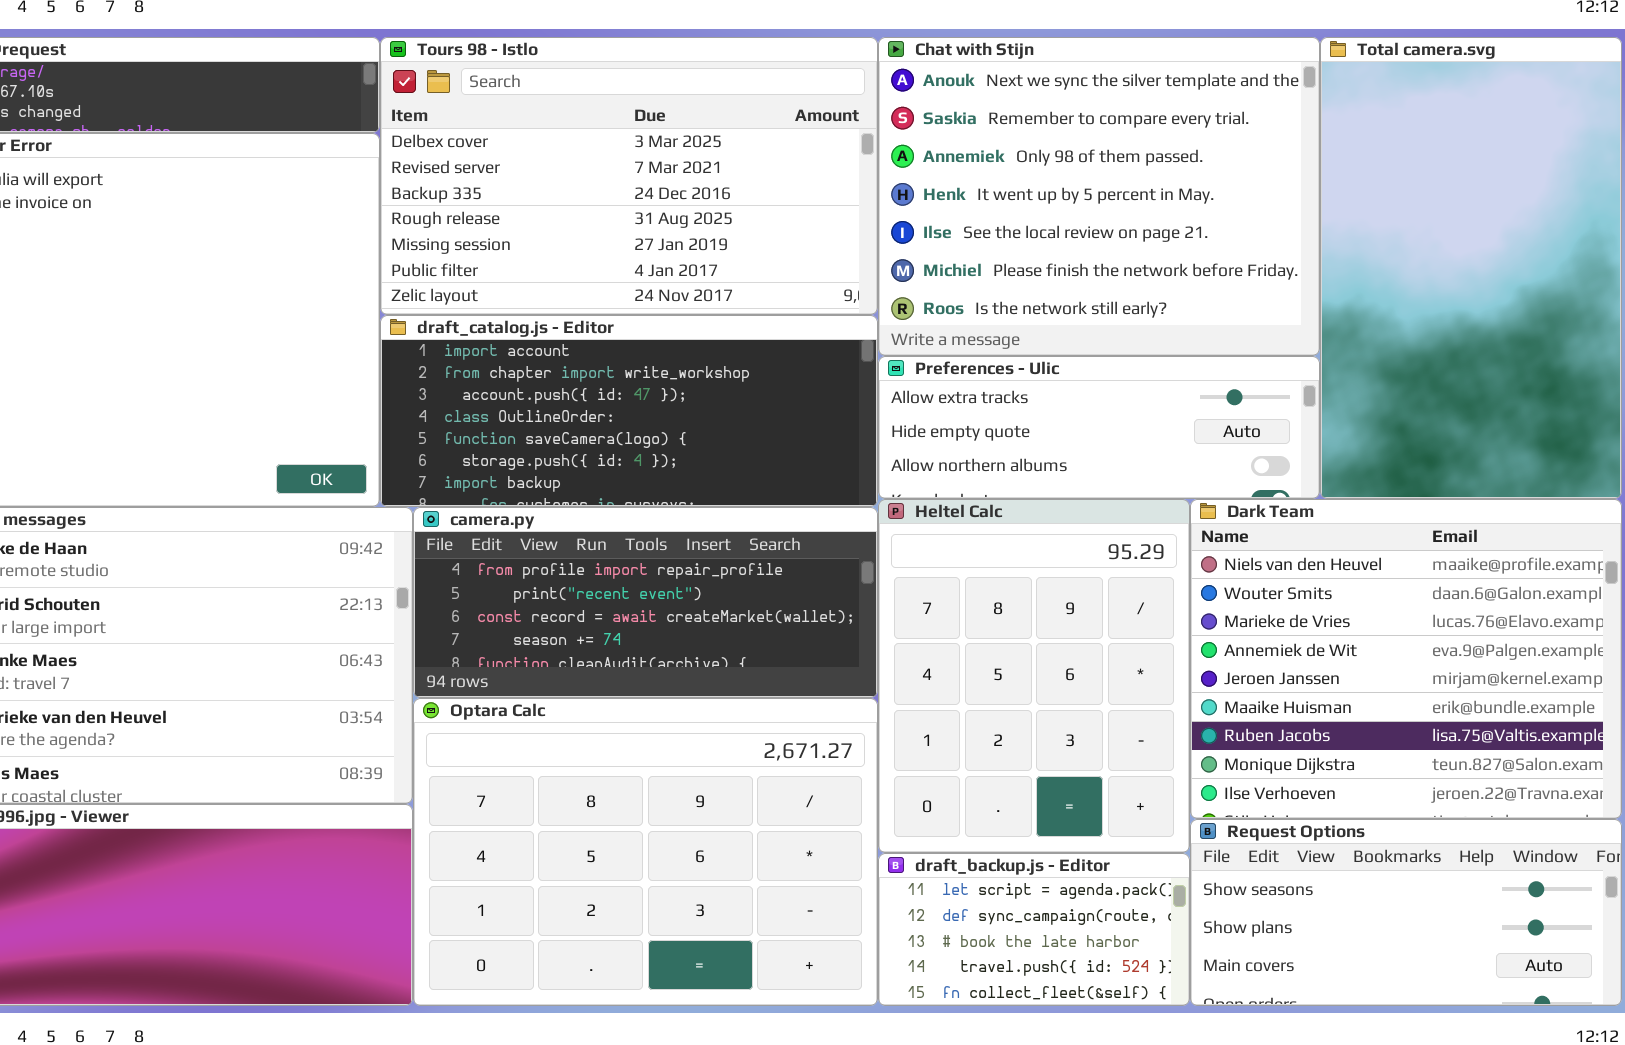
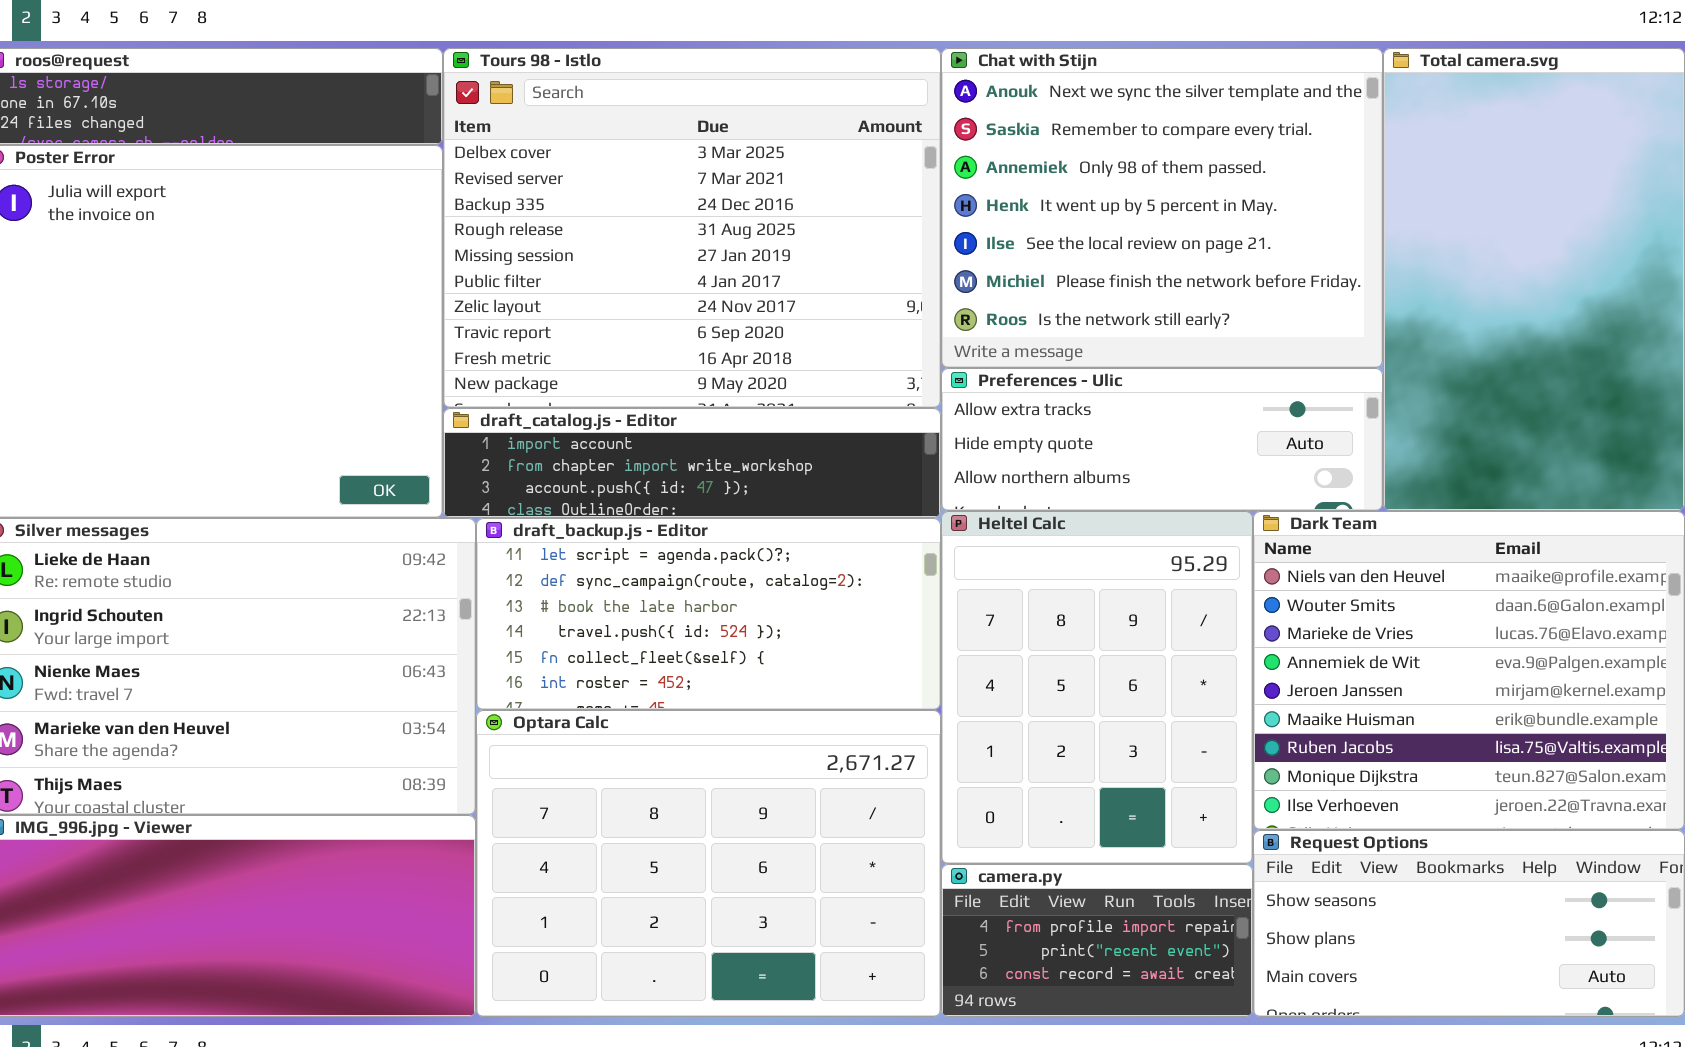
Tours 98 - Istlo: [380,37,878,315] -> [443,48,941,408], resized
draft_catalog.js - Editor: [380,315,878,507] -> [443,408,941,518], resized
camera.py: [413,507,878,698] -> [941,864,1253,1017], moved, resized
draft_backup.js - Editor: [878,853,1190,1006] -> [476,518,941,710], moved, resized

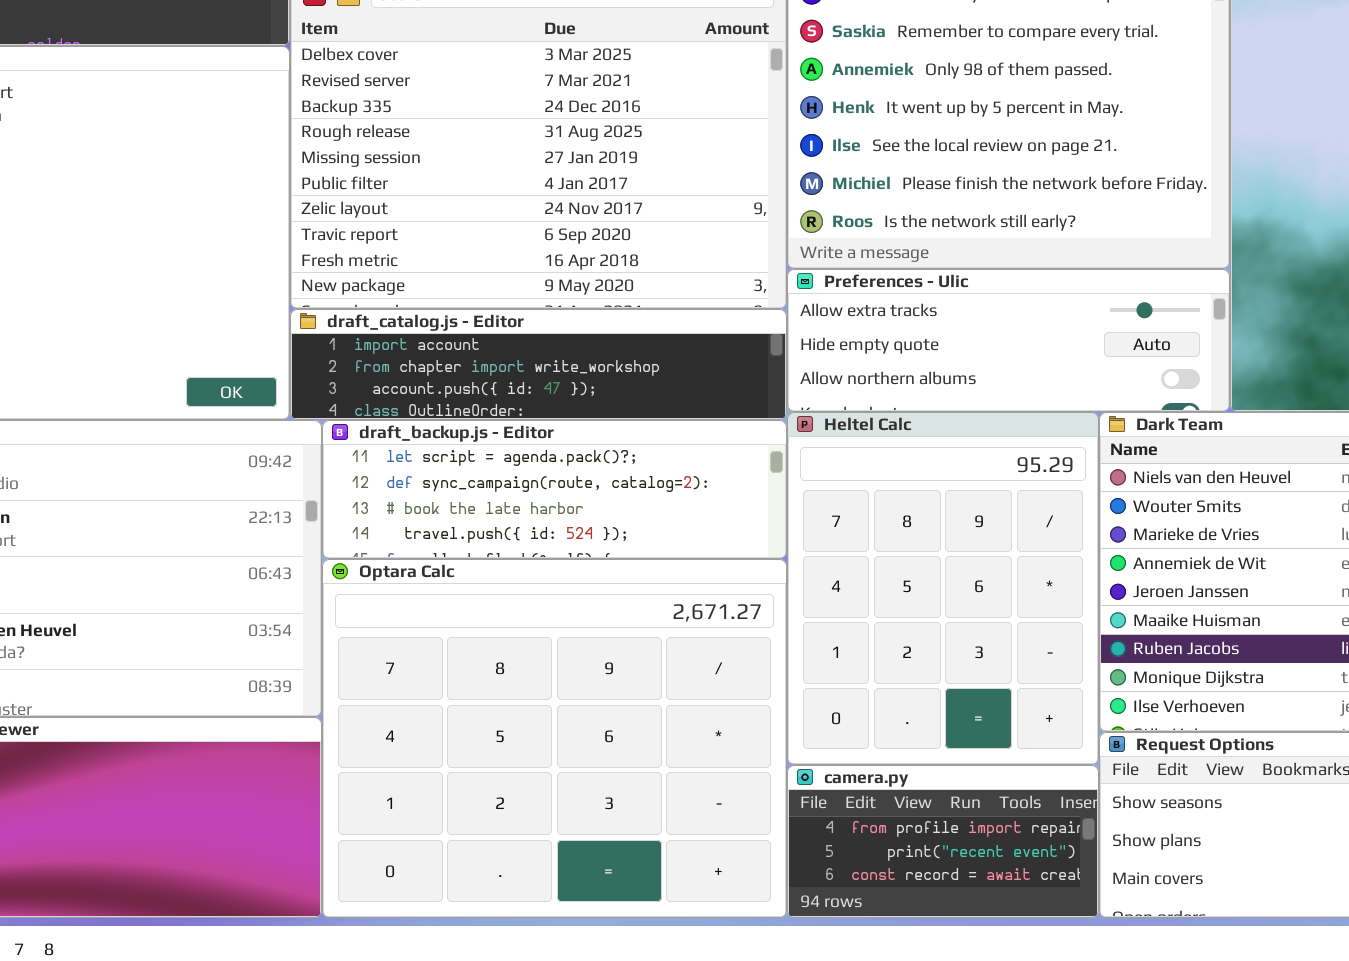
draft_backup.js - Editor: [476,518,941,710] -> [322,420,787,559], resized
Optara Calc: [476,710,941,1017] -> [322,559,787,918], resized

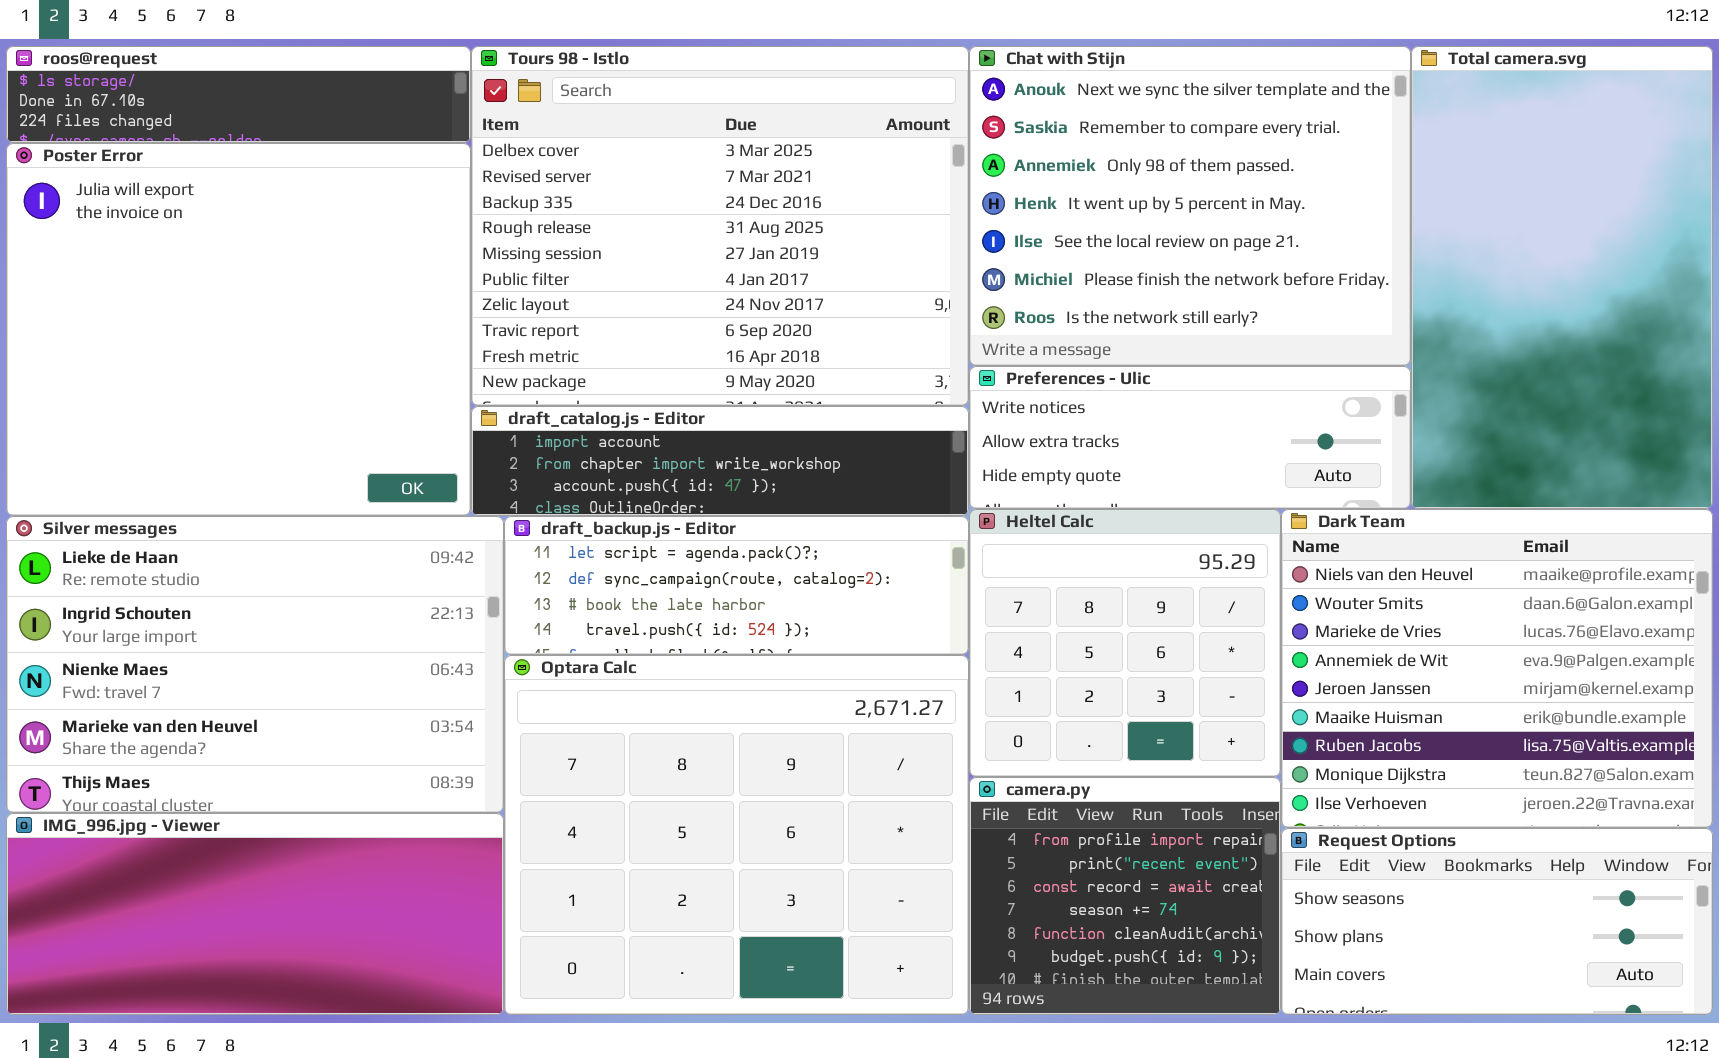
Preferences - Ulic: [787,269,1230,412] -> [969,366,1411,509], scrolled up 1 row
Heltel Calc: [787,412,1099,765] -> [969,509,1281,777], resized
camera.py: [787,765,1099,918] -> [969,777,1281,1015], resized

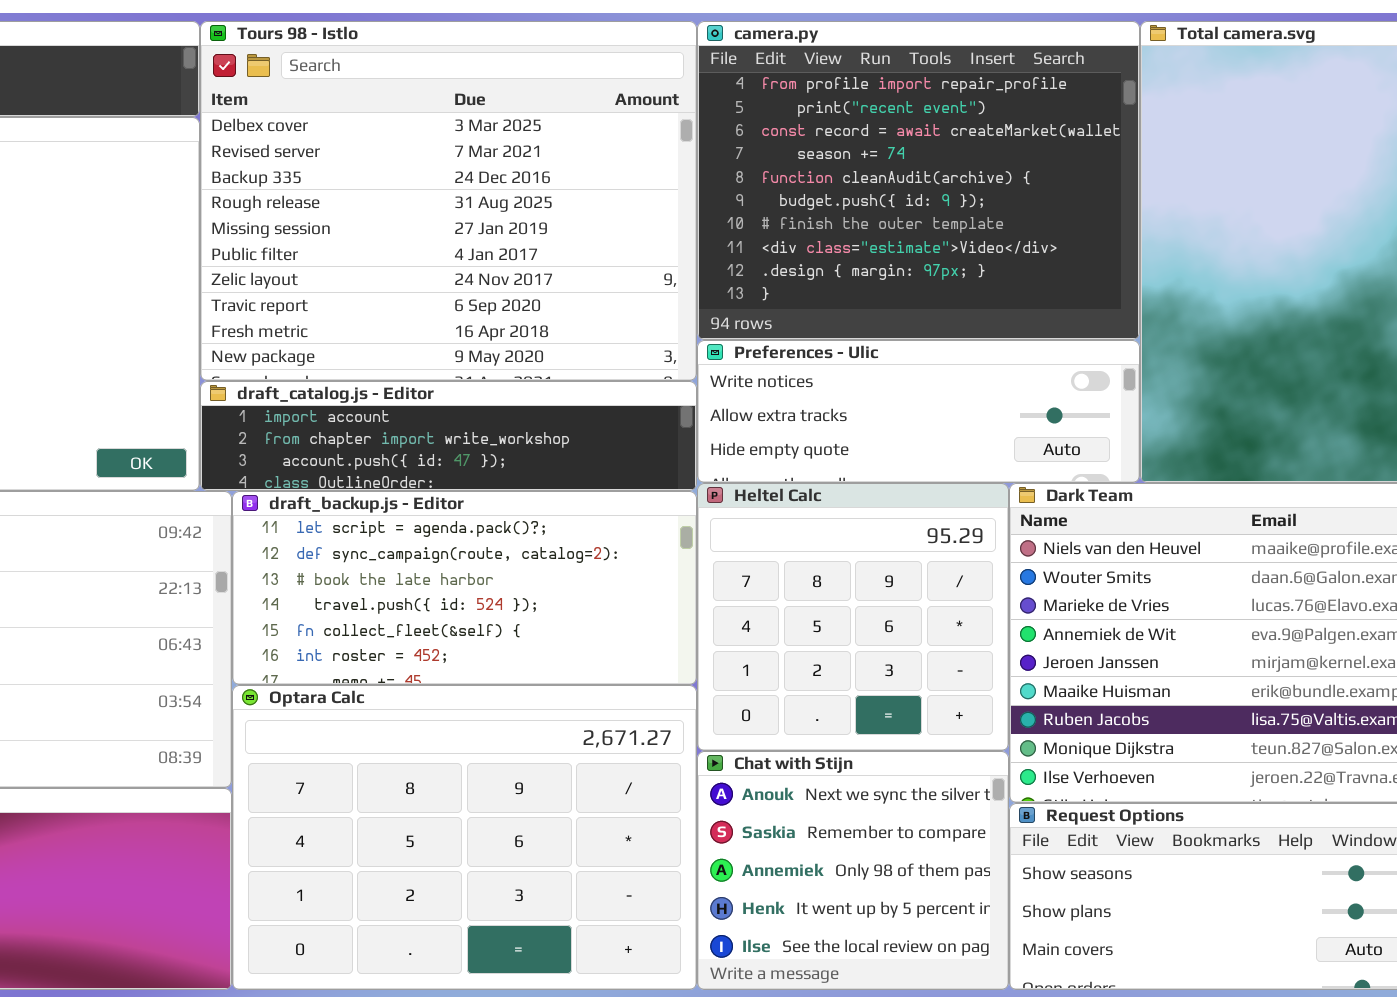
Chat with Stijn: [969,46,1411,366] -> [697,751,1009,990], moved, resized
draft_backup.js - Editor: [504,516,969,655] -> [232,491,697,685], resized
Optara Calc: [504,655,969,1015] -> [232,685,697,990], resized
camera.py: [969,777,1281,1015] -> [697,21,1140,340], moved, resized

